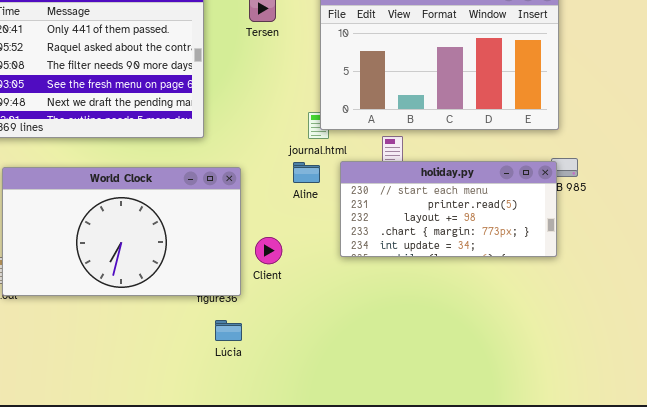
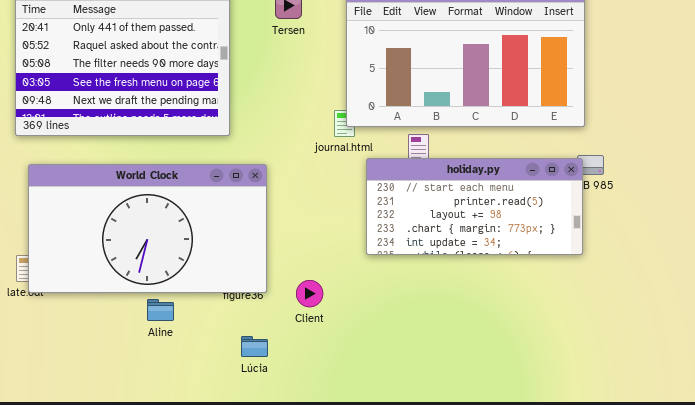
Aline: [293,162,320,183] -> [147,299,174,321], moved
Client: [255,237,282,264] -> [296,280,323,307], moved
Lúcia: [215,320,242,341] -> [241,336,268,357], moved

